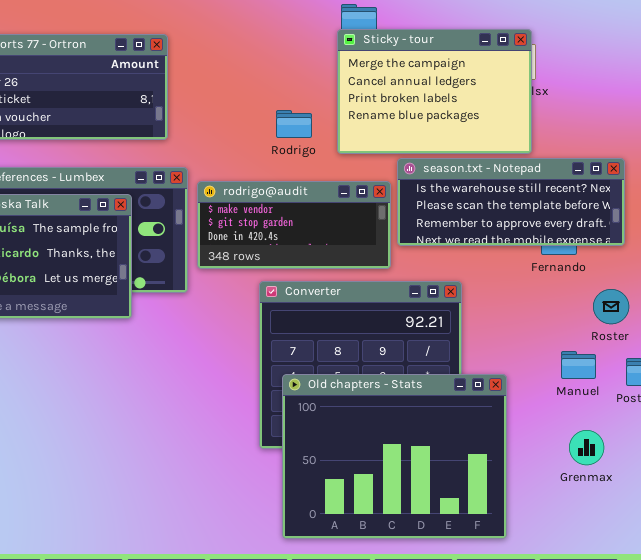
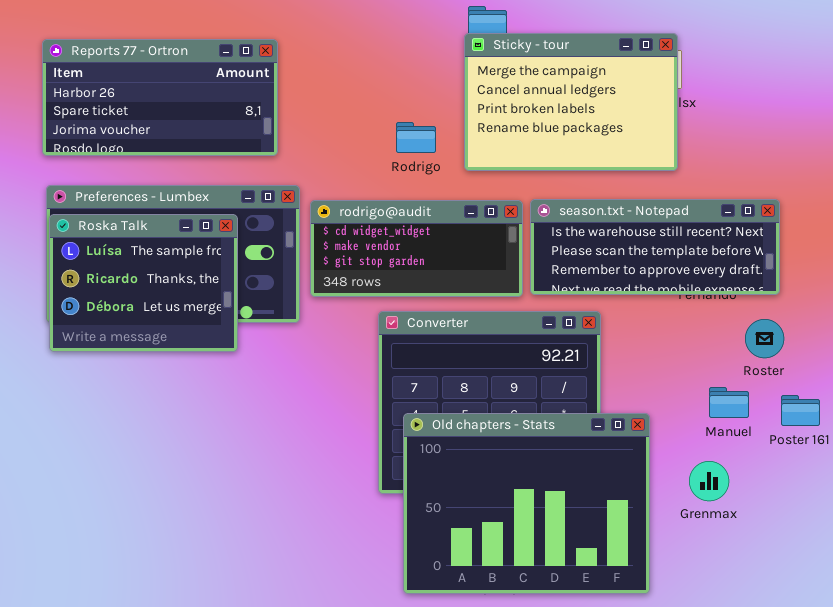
season.txt - Notepad: [397,158,625,246] -> [530,199,780,295], moved
rodrigo@audit: [197,181,391,269] -> [310,200,523,297], scrolled up 1 row
Grenmax: [569,430,604,465] -> [689,461,729,501], moved

